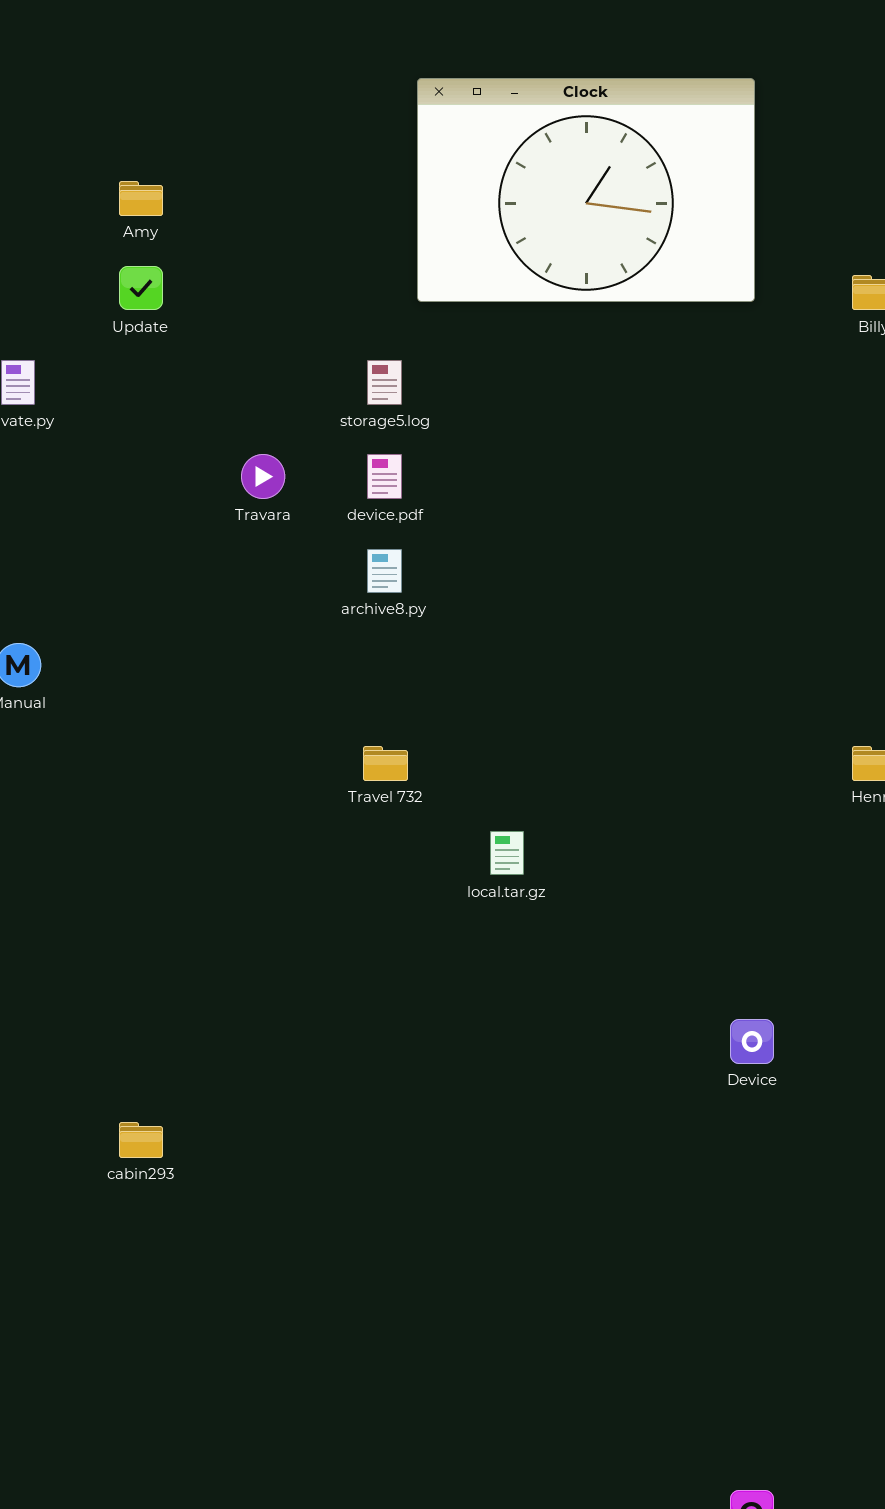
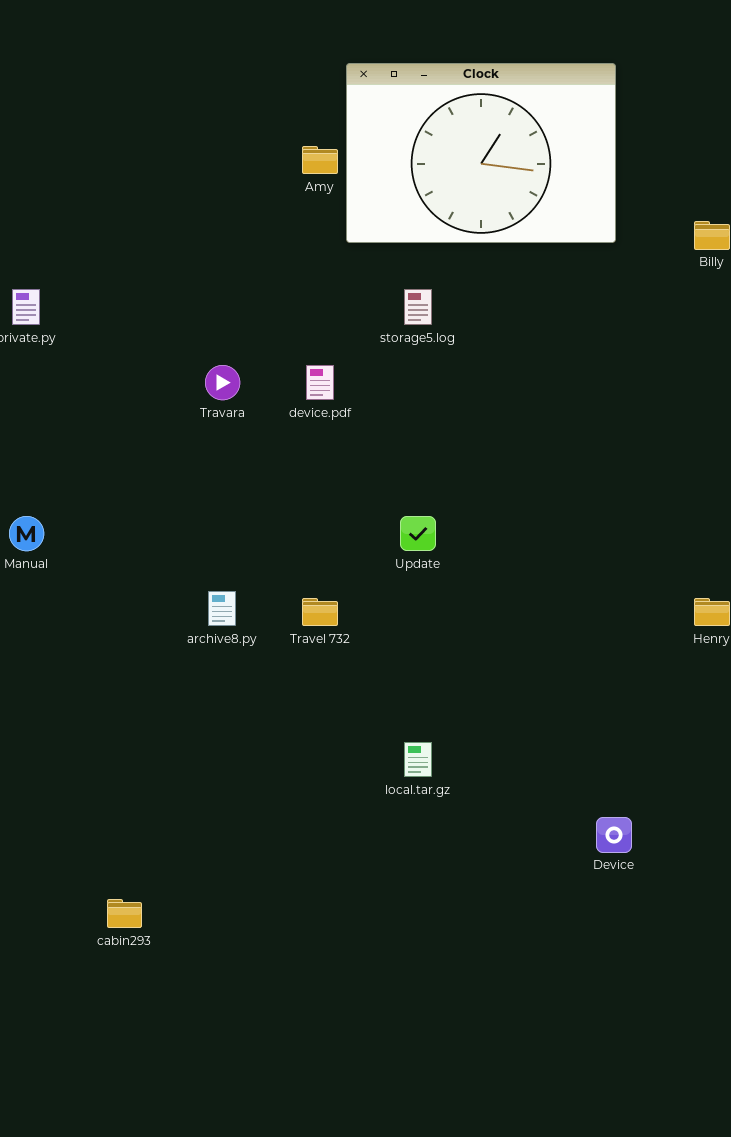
Amy: [119,181,163,216] -> [302,146,338,174], moved
Update: [119,266,163,310] -> [400,516,436,551], moved
storage5.log: [367,360,402,405] -> [404,289,432,325], moved
archive8.py: [367,549,402,593] -> [208,591,236,626], moved
local.tar.gz: [490,831,524,875] -> [404,742,432,777], moved

